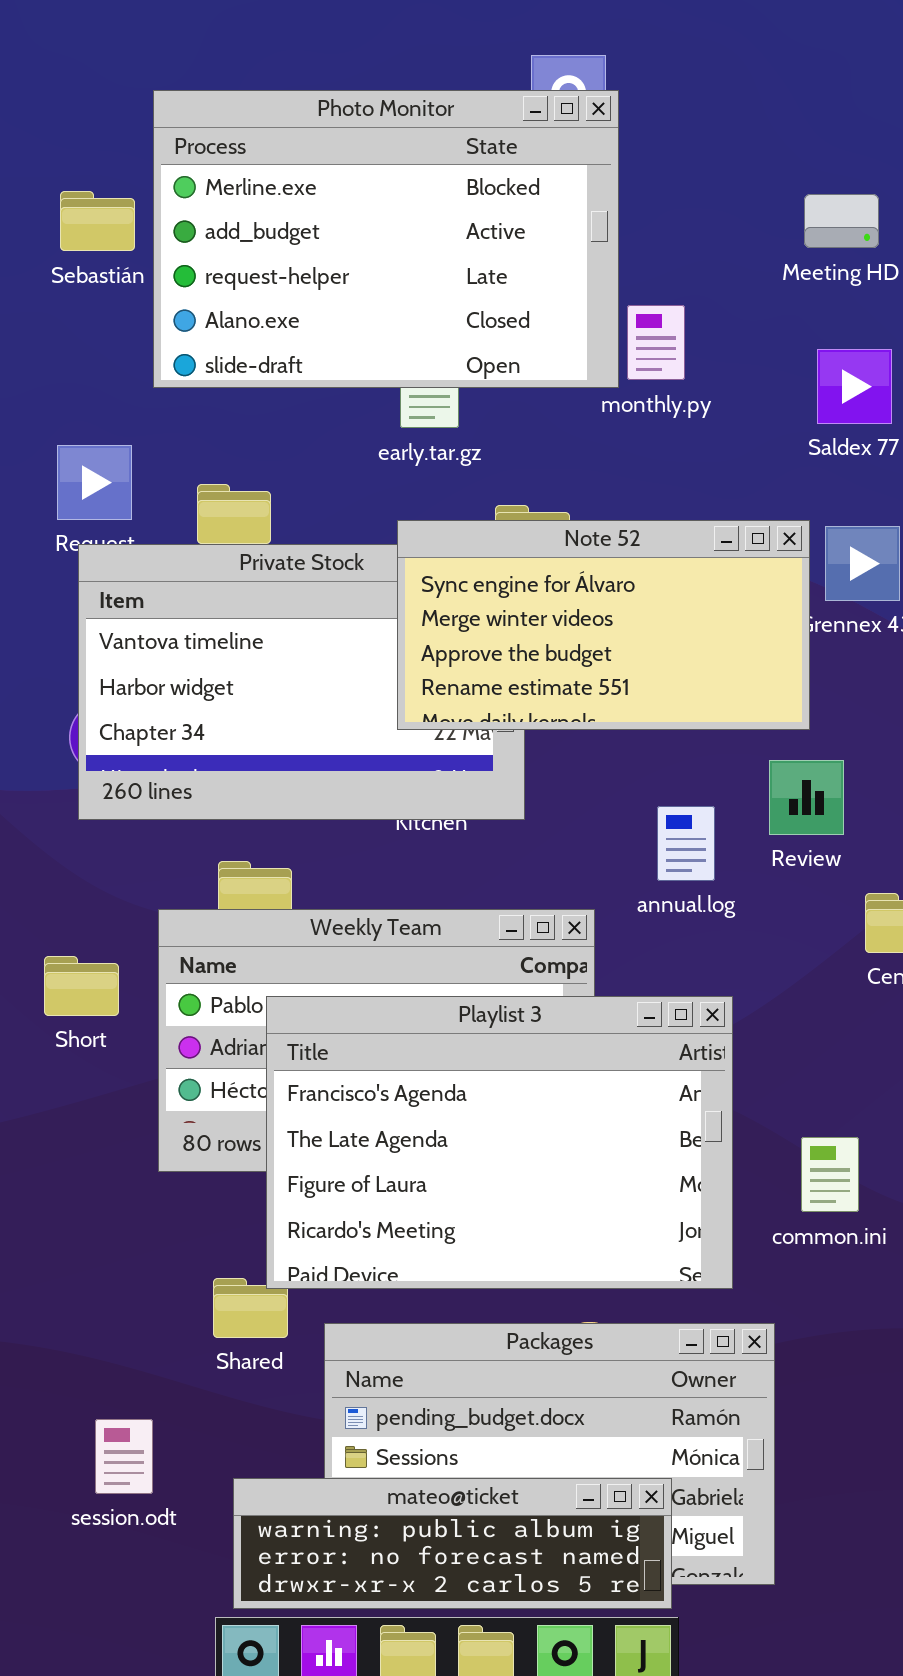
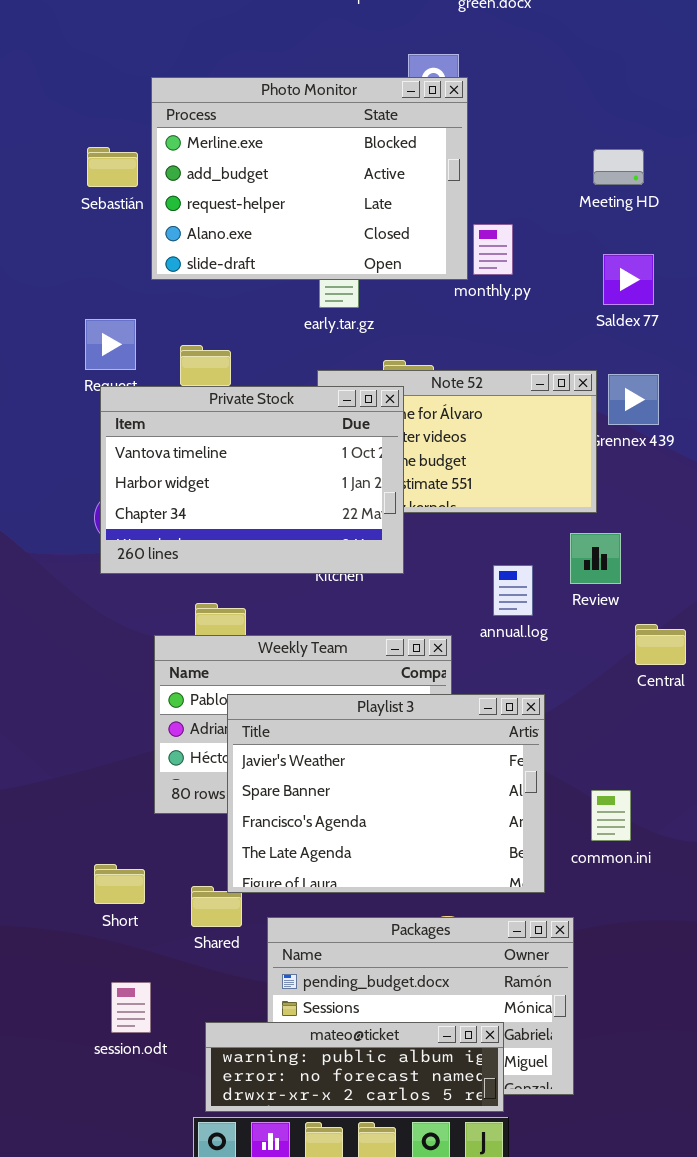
Private Stock: [78,544,525,820] -> [100,386,404,574], raised
Short: [44,956,119,1016] -> [94,864,145,904], moved
Playlist 3: [266,996,733,1289] -> [227,694,545,893], scrolled up 2 rows

